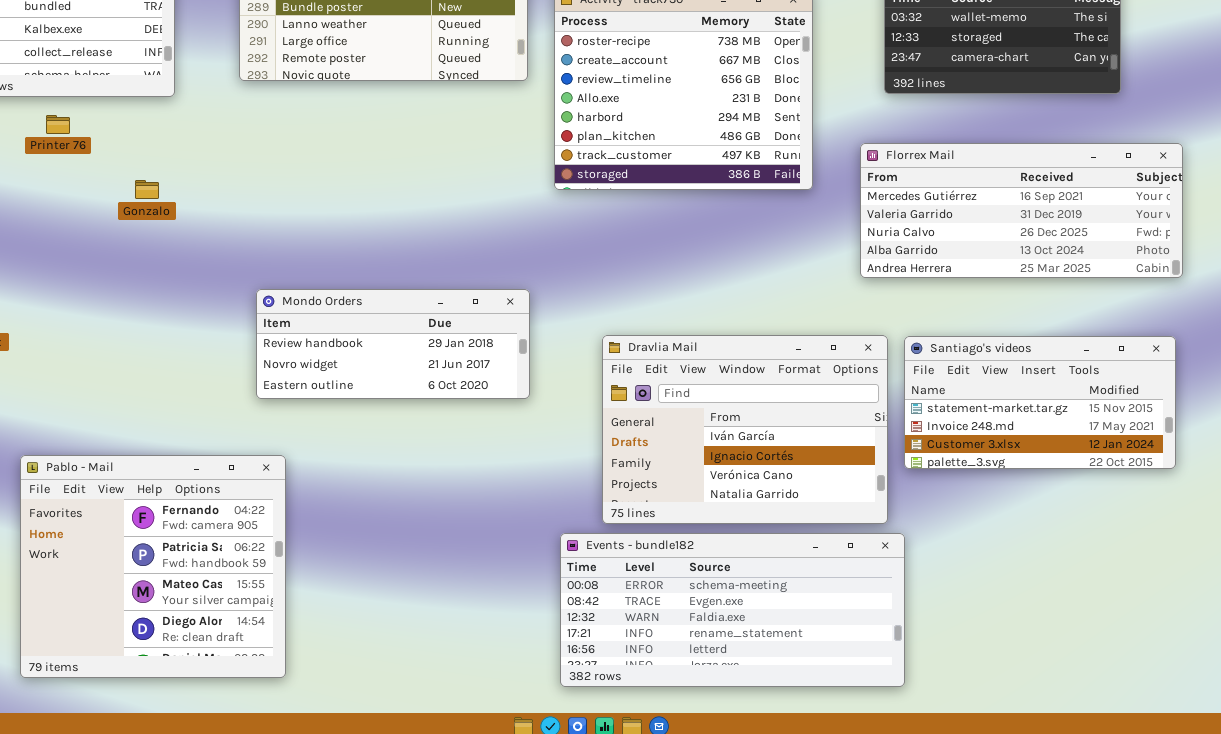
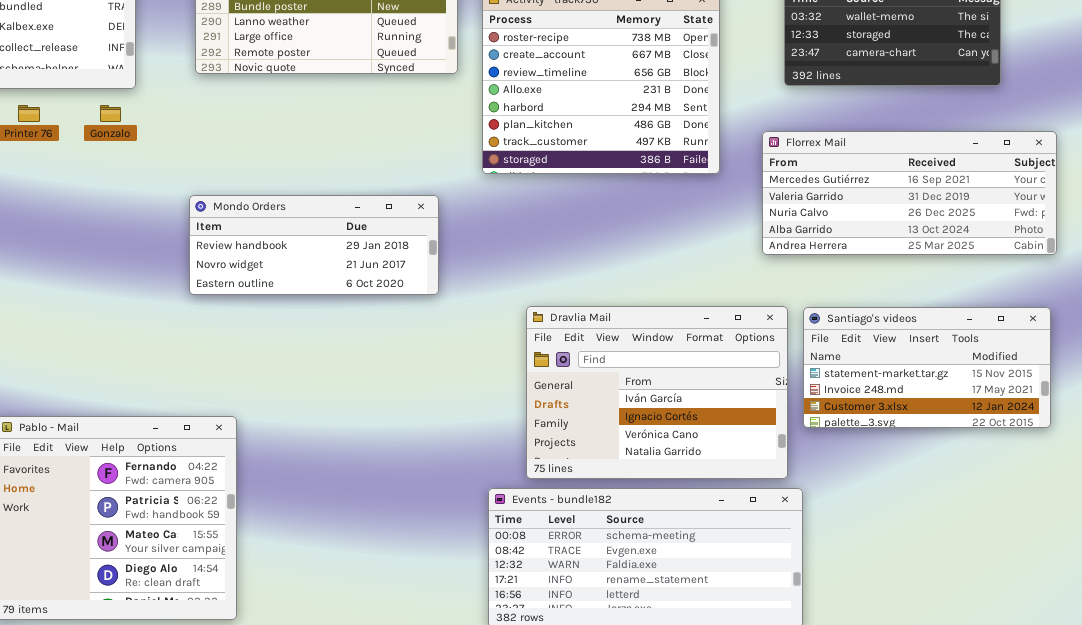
Gonzalo: [135,180,159,199] -> [100,105,121,122], moved
Mondo Orders: [256,289,530,399] -> [189,195,439,295], moved

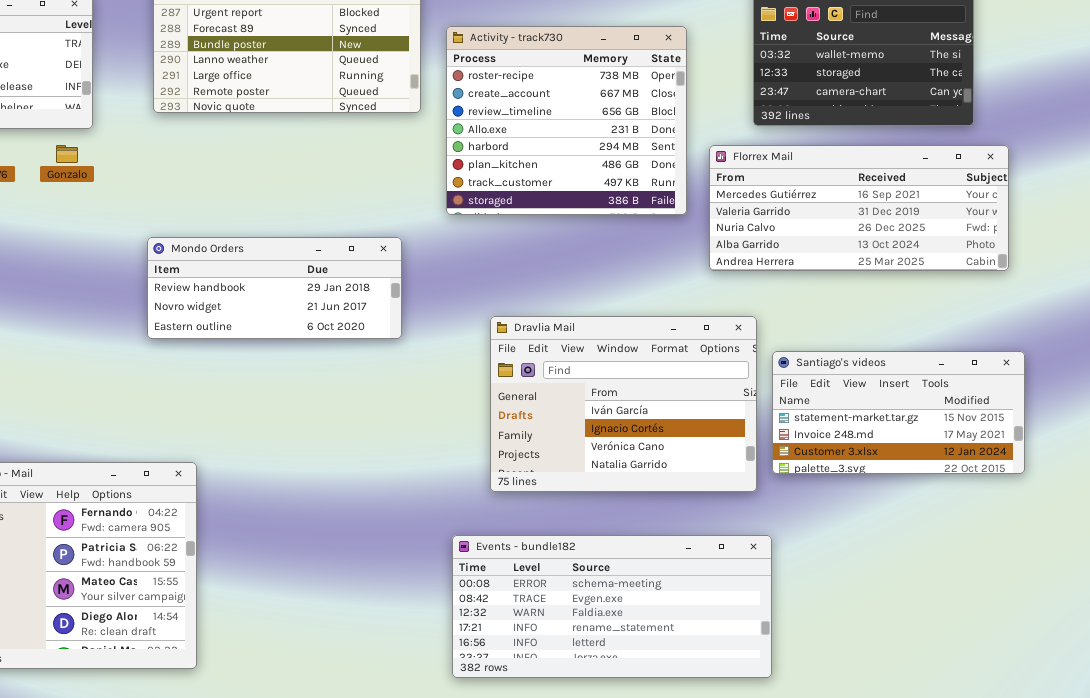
Florrex Mail: [762,131,1057,255] -> [709,145,1009,271], moved
Dravlia Mail: [526,306,788,479] -> [490,316,757,492], moved

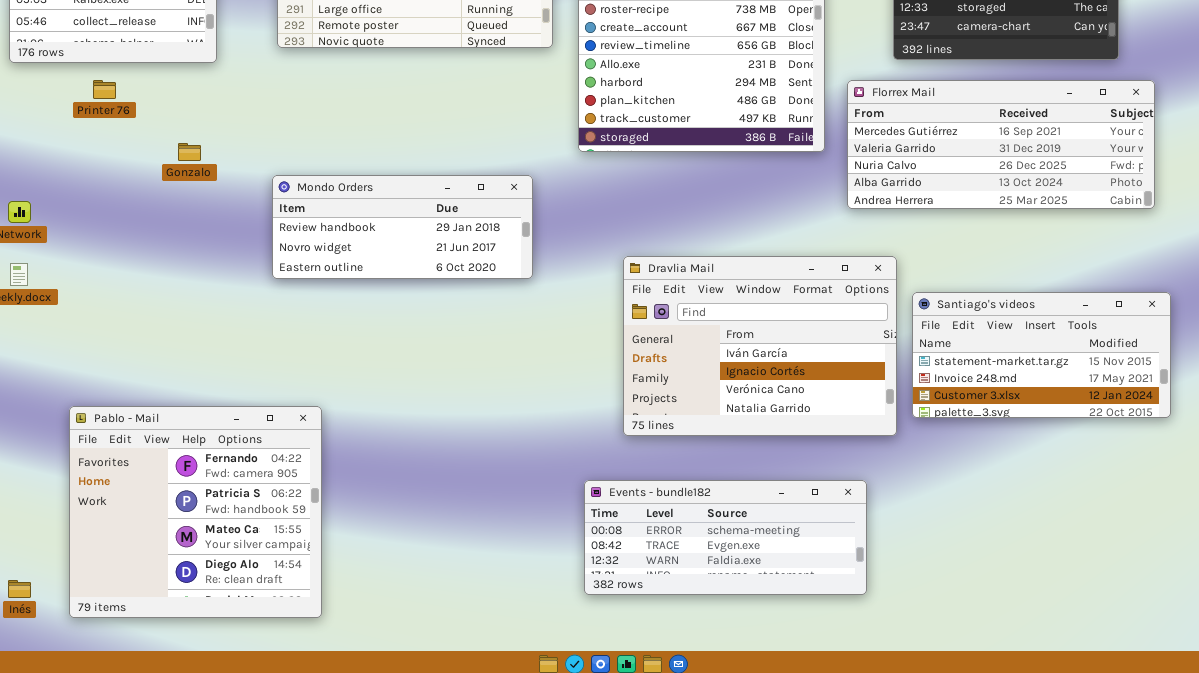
Gonzalo: [56,145,78,163] -> [178,143,201,161], moved
Events - bundle182: [452,535,772,678] -> [584,480,867,595], resized

